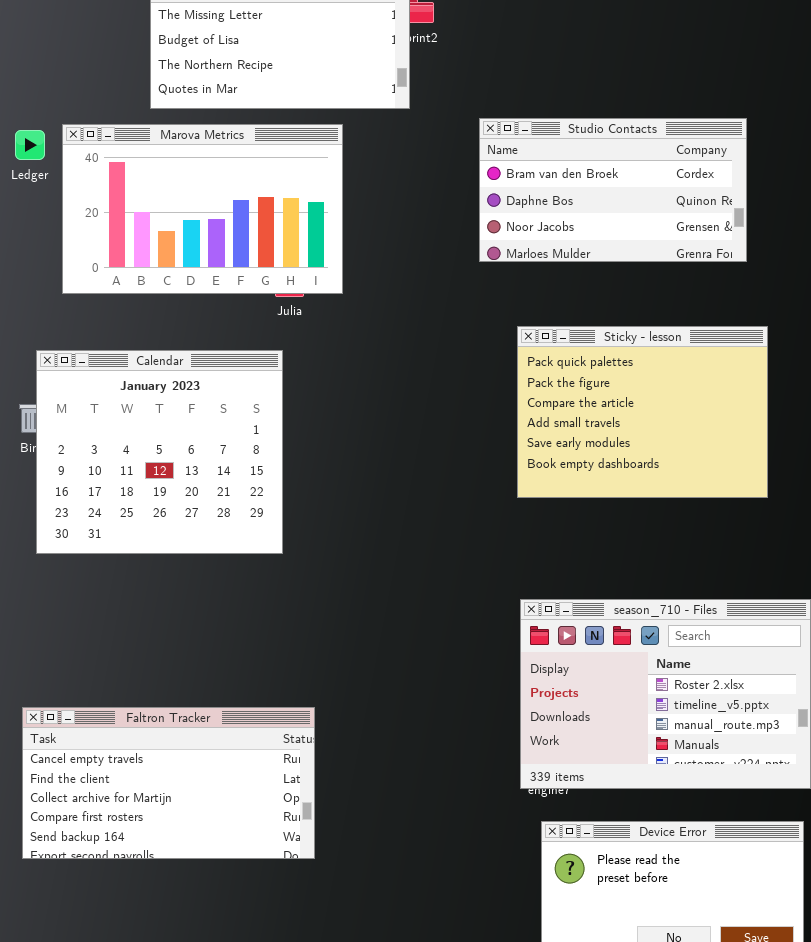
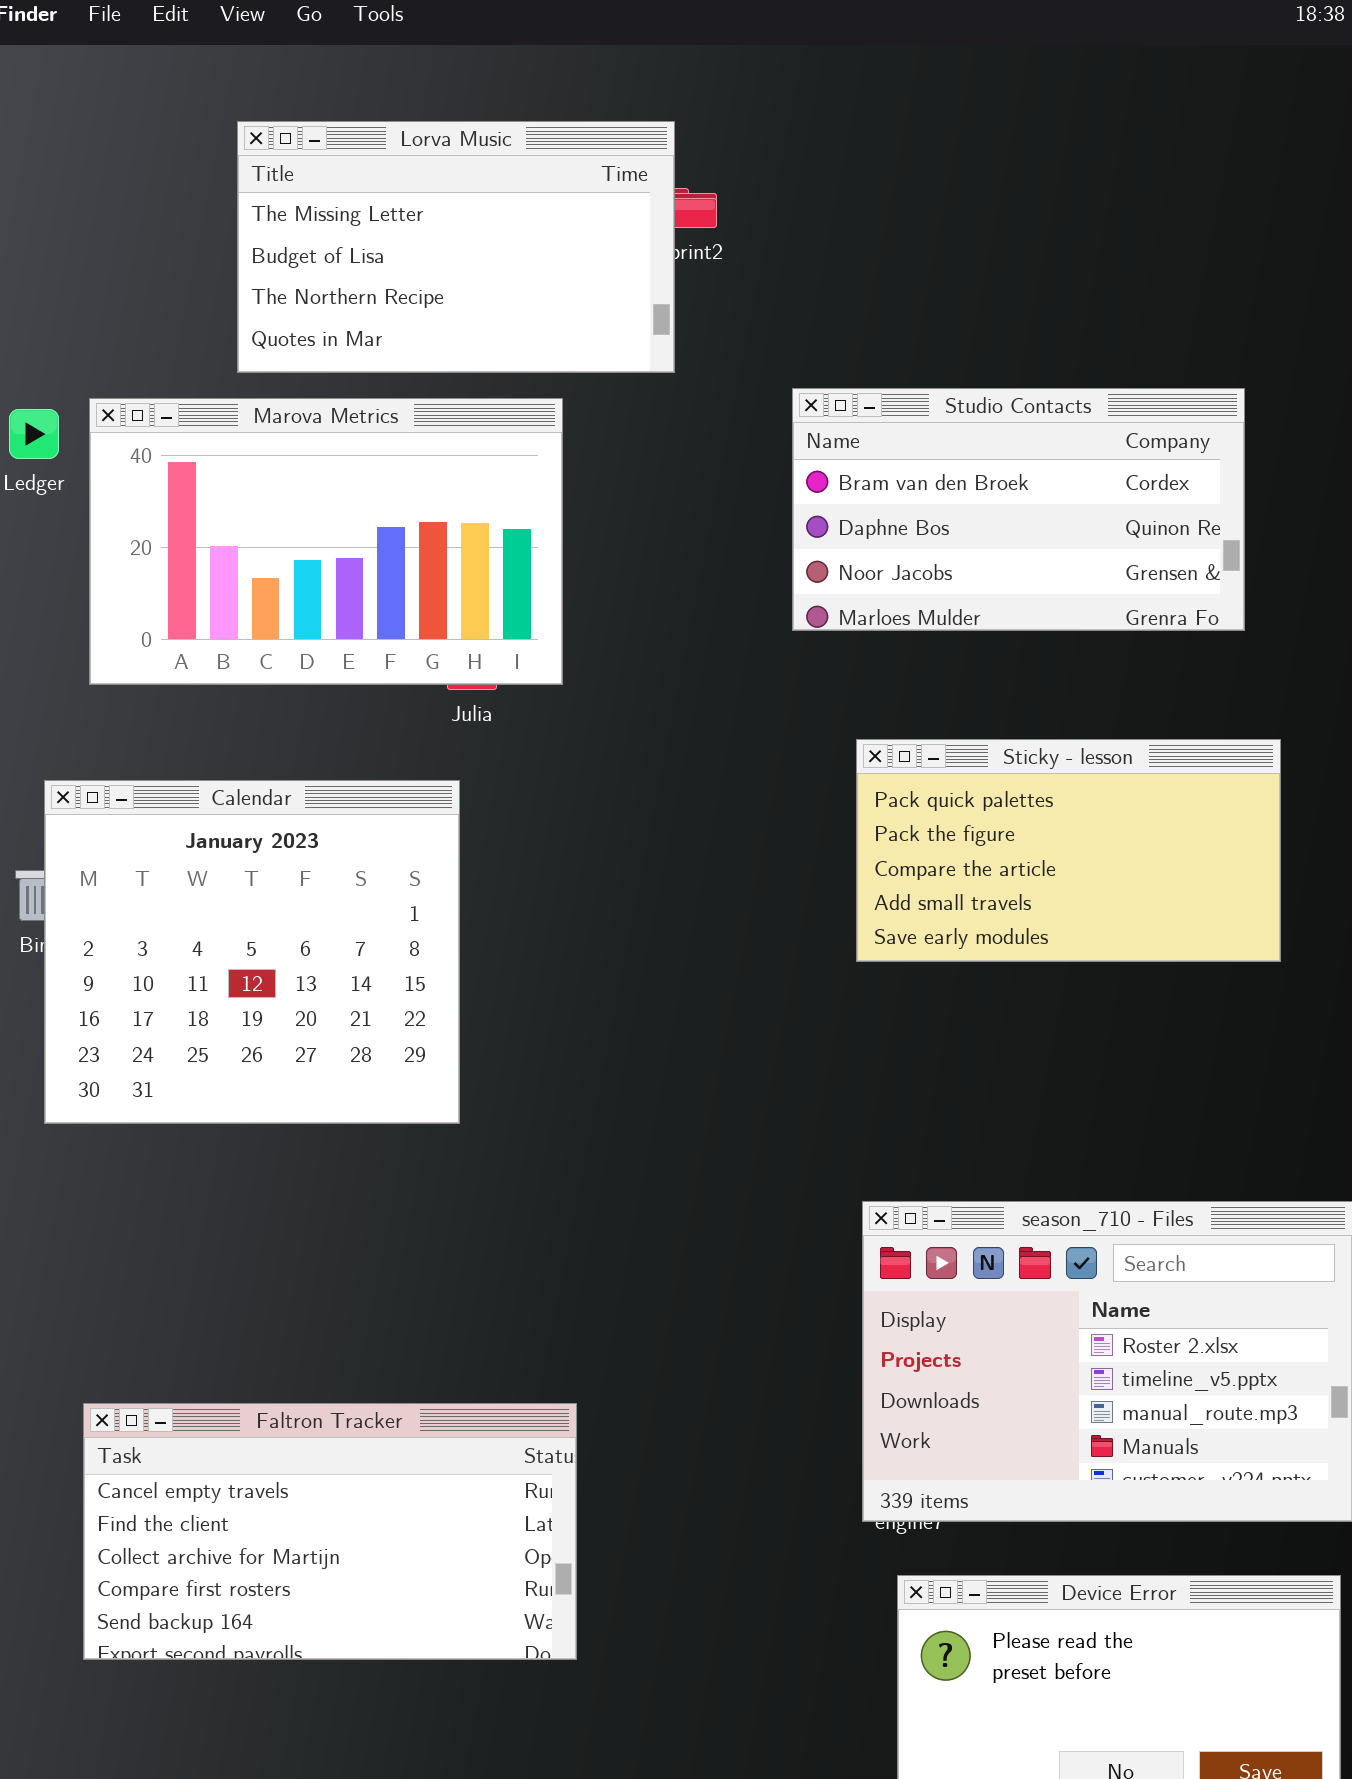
Sticky - lesson: [517,326,768,498] -> [856,739,1281,962], resized
Faltron Tracker: [22,707,315,859] -> [83,1403,577,1660], moved

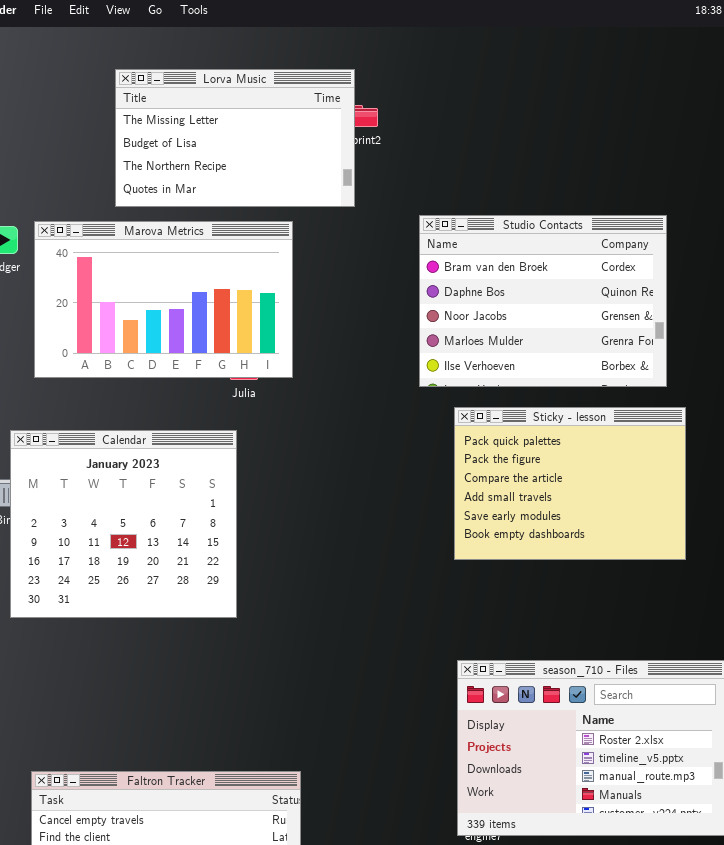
Studio Contacts: [792,388,1245,631] -> [419,215,667,387], resized
Sticky - lesson: [856,739,1281,962] -> [454,407,686,560], resized

